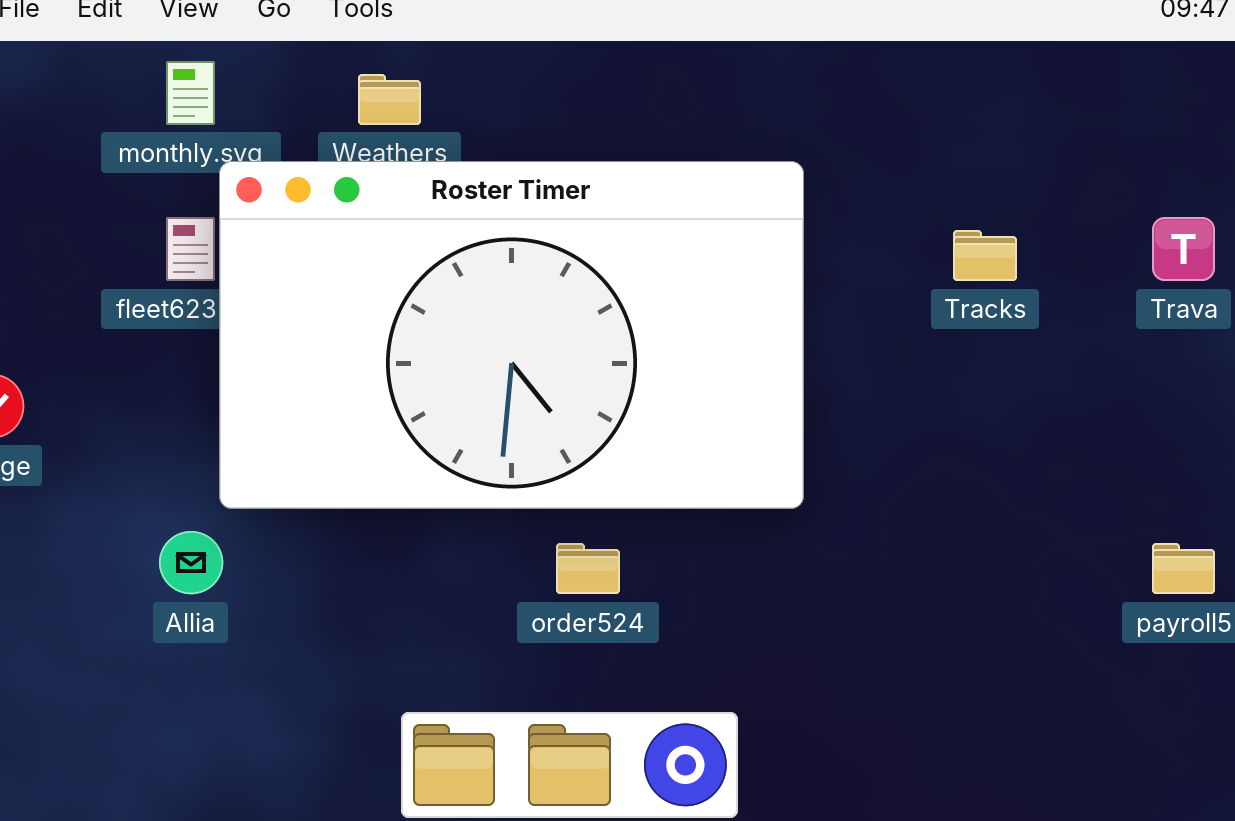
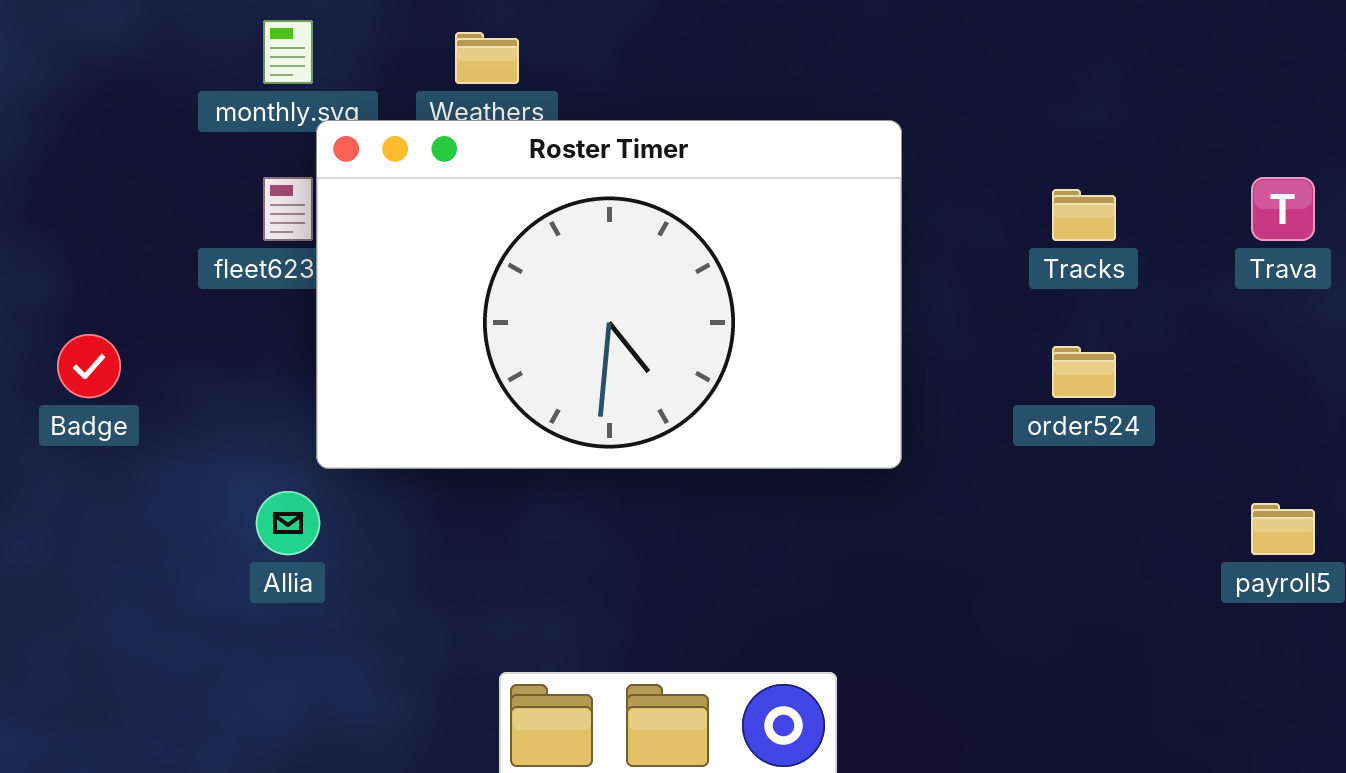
order524: [556,543,620,594] -> [1052,346,1116,398], moved

